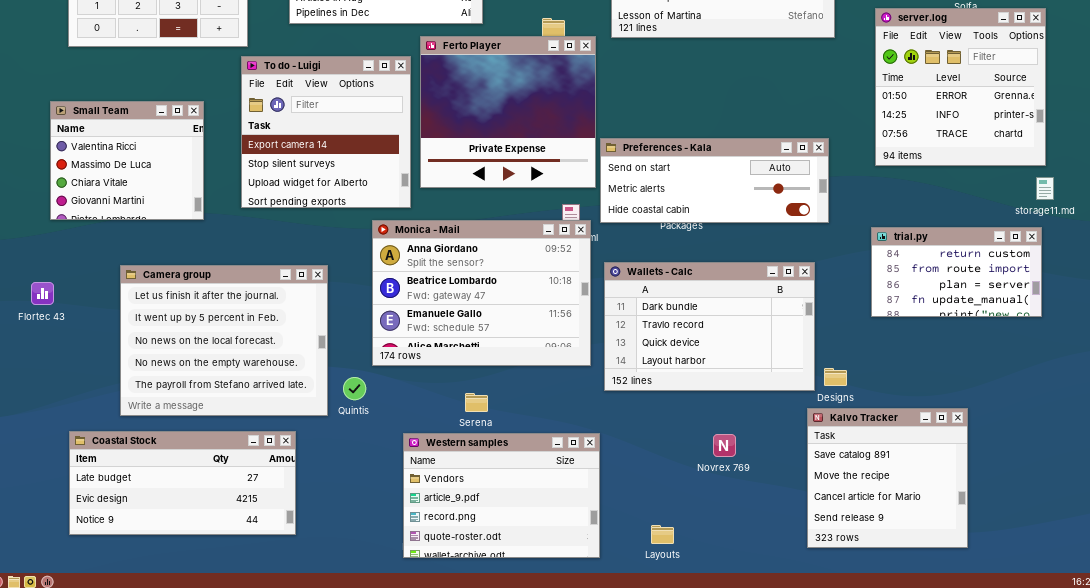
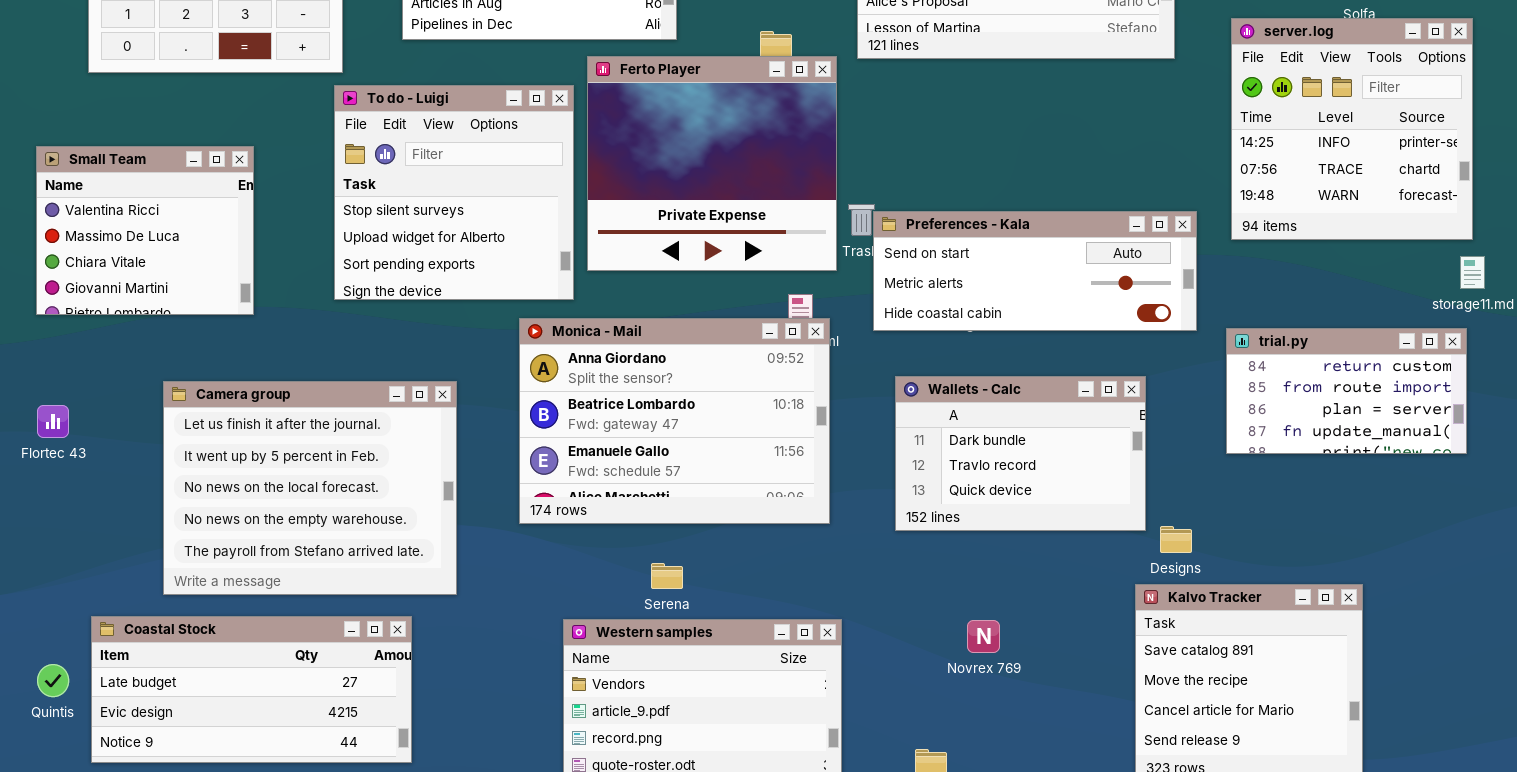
server.log: [875,8,1046,166] -> [1231,18,1473,240], scrolled down 1 row
To do - Luigi: [241,56,411,208] -> [334,85,574,300], scrolled down 1 row
Small Team: [50,101,204,220] -> [36,146,254,315], moved
Preferences - Kala: [600,138,829,223] -> [873,211,1197,331], moved
Wallets - Calc: [604,262,815,391] -> [895,376,1146,531], resized
Quintis: [343,377,366,400] -> [37,664,69,697], moved
Novrex 769: [713,434,736,457] -> [967,620,1000,653], moved

